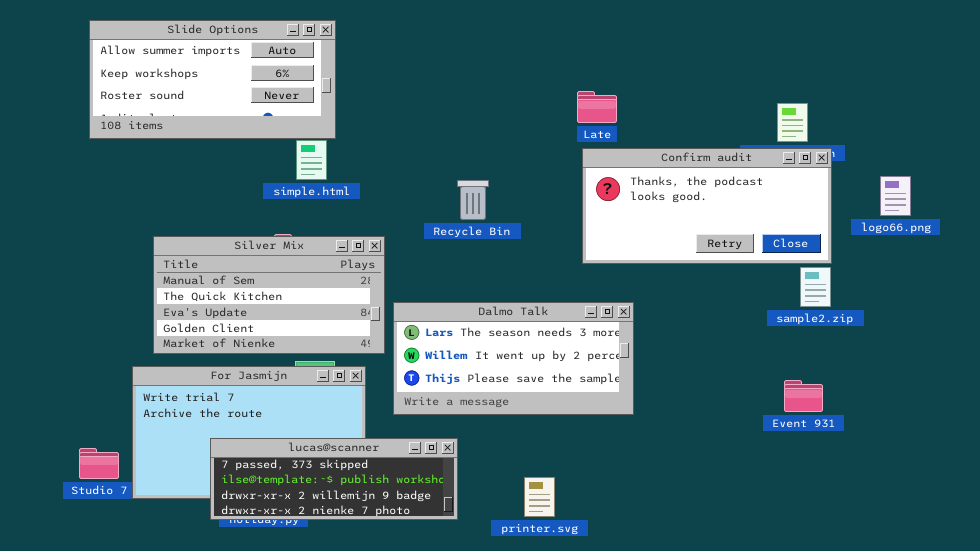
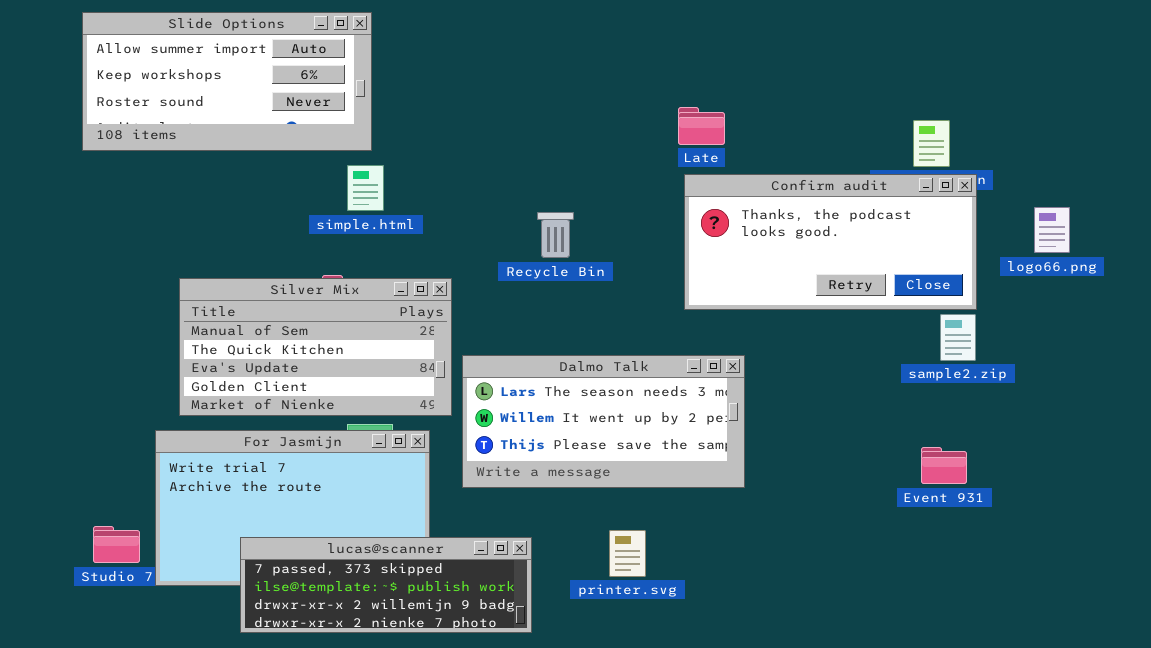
Slide Options: [89,20,336,139] -> [82,12,372,151], moved
lucas@scanner: [210,438,458,520] -> [240,537,532,633], moved
printer.svg: [524,477,555,517] -> [609,530,646,577], moved

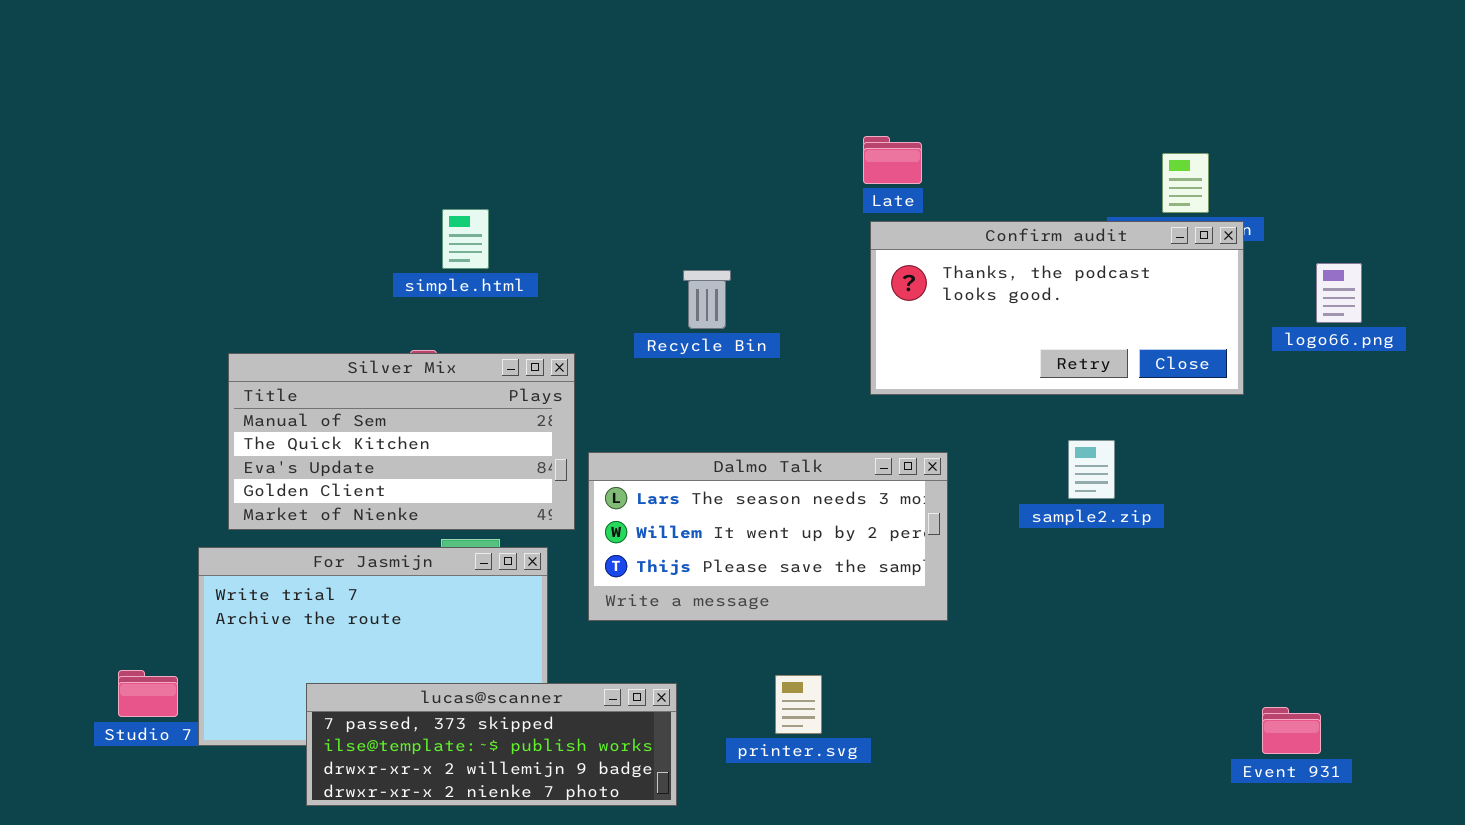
Slide Options: [82,12,372,151] -> none, closed
sample2.zip: [940,314,976,361] -> [1068,440,1115,499], moved
Event 931: [921,447,967,484] -> [1262,707,1321,754], moved

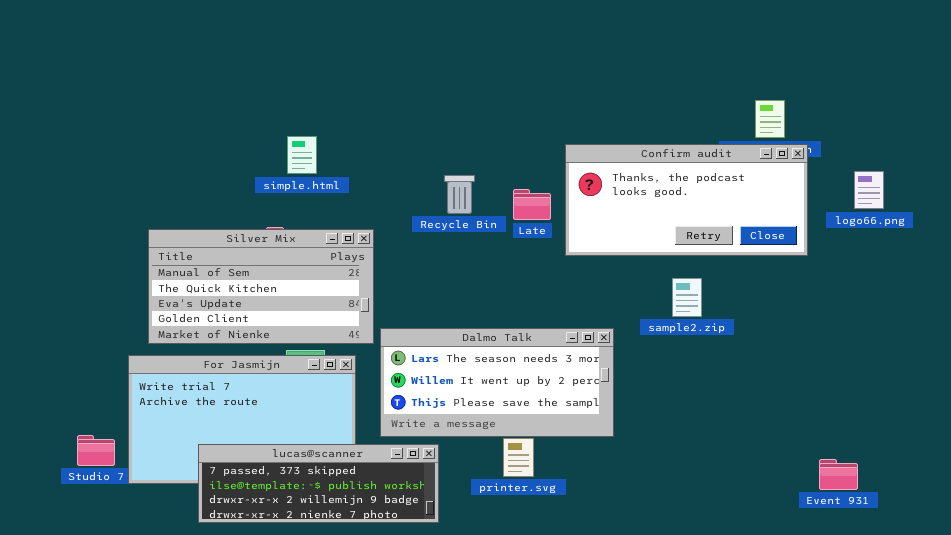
Late: [863,136,922,184] -> [513,189,551,220], moved
sample2.zip: [1068,440,1115,499] -> [672,278,702,317], moved
Dalmo Talk: [588,452,948,621] -> [380,328,614,437], moved

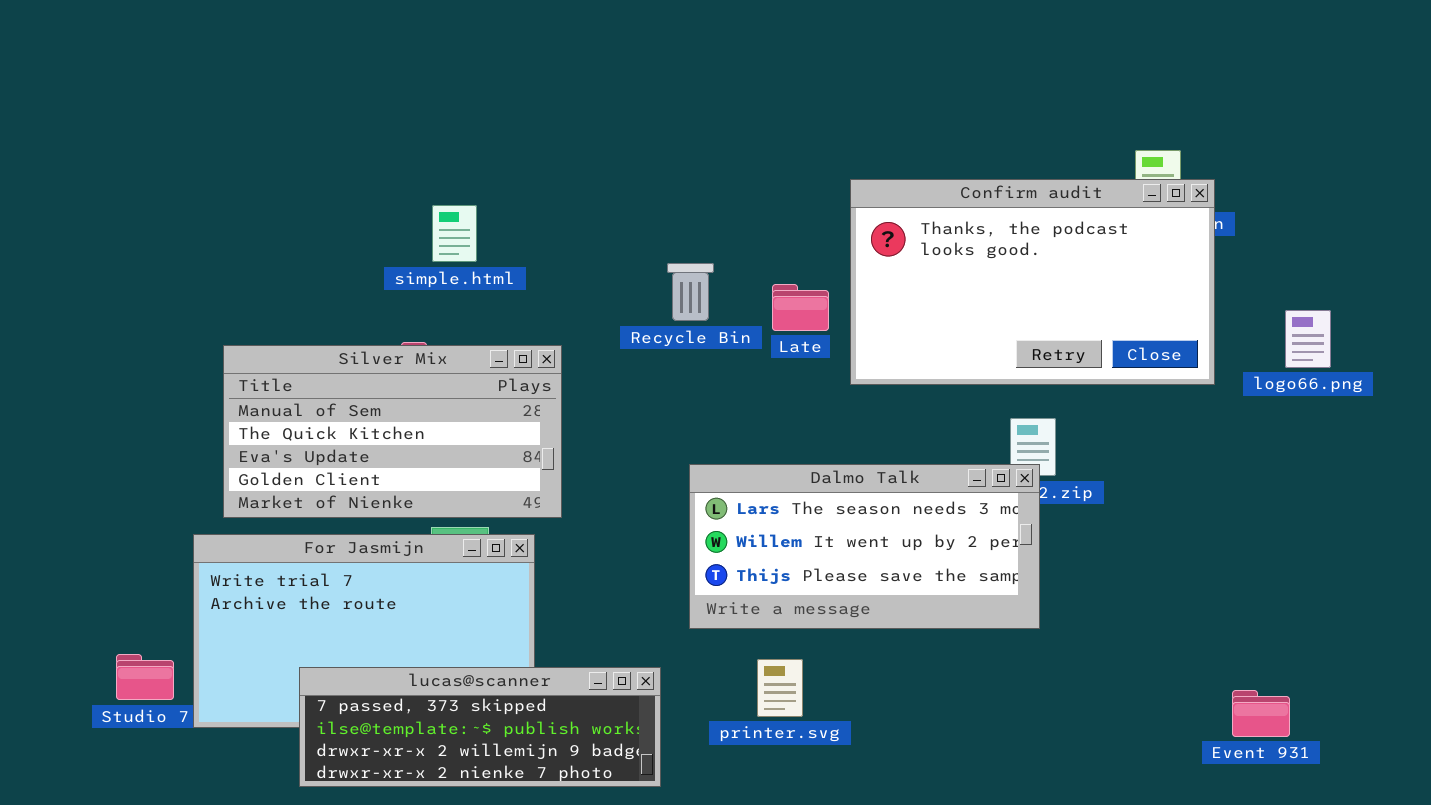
Confirm audit: [565,144,808,256] -> [850,179,1215,385], resized
logo66.png: [854,171,884,209] -> [1285,310,1331,368], moved
Dalmo Talk: [380,328,614,437] -> [689,464,1040,629], moved

